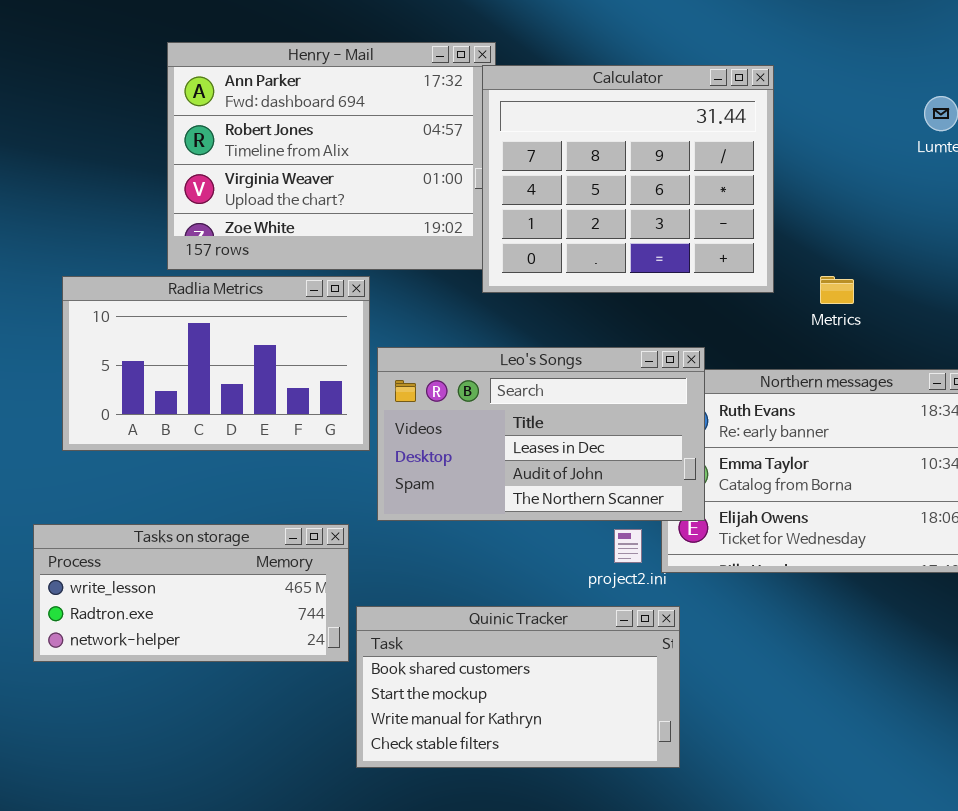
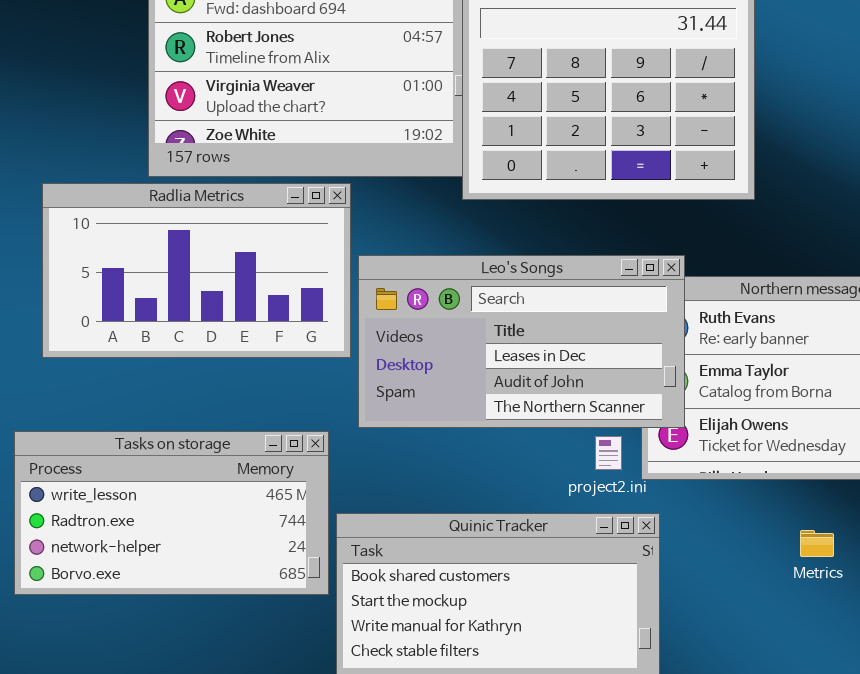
Metrics: [820,276,854,304] -> [800,530,834,557], moved
Tasks on storage: [33,524,349,662] -> [14,431,329,595], resized

